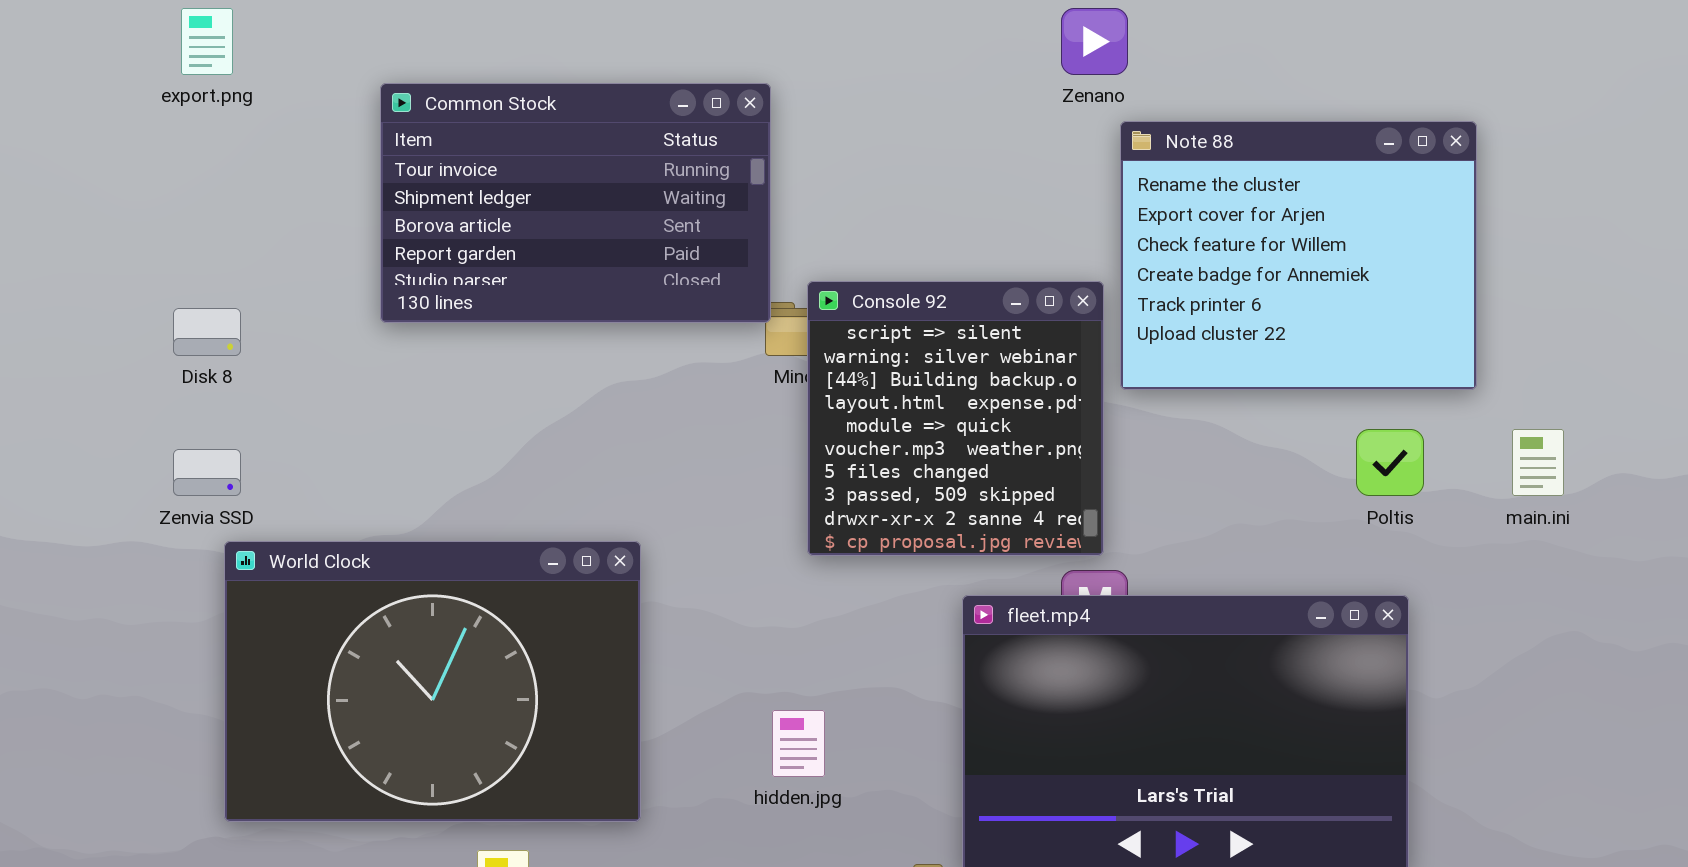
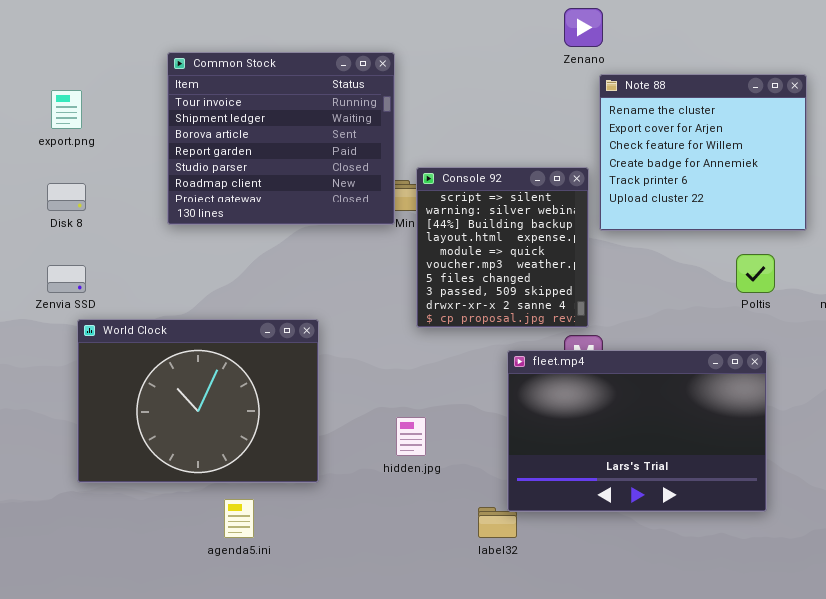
export.png: [181,8,233,75] -> [51,90,82,129], moved
Common Stock: [380,83,771,323] -> [167,52,395,225], resized

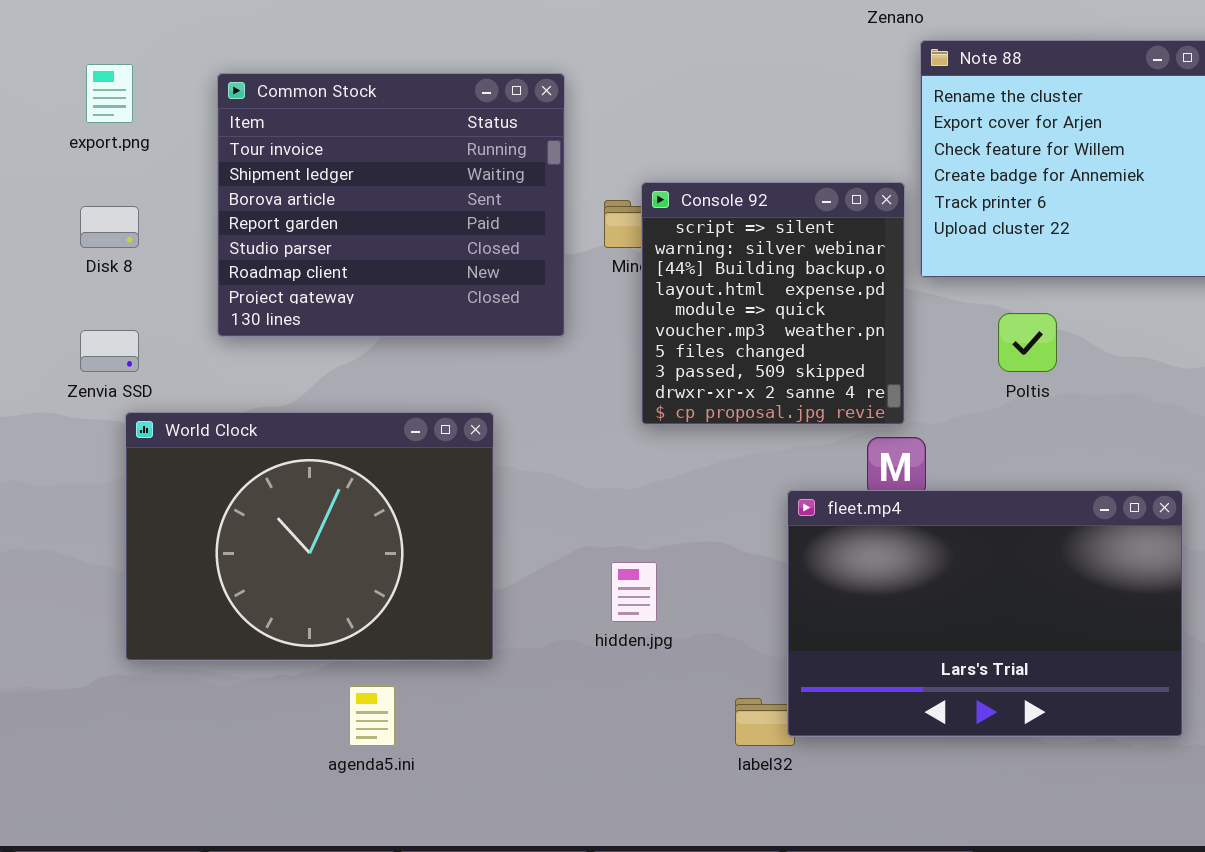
Common Stock: [167,52,395,225] -> [217,73,565,337], moved
Poltis: [736,254,775,293] -> [998,313,1057,372], moved
fleet.mp4: [507,350,767,512] -> [787,490,1183,737], moved

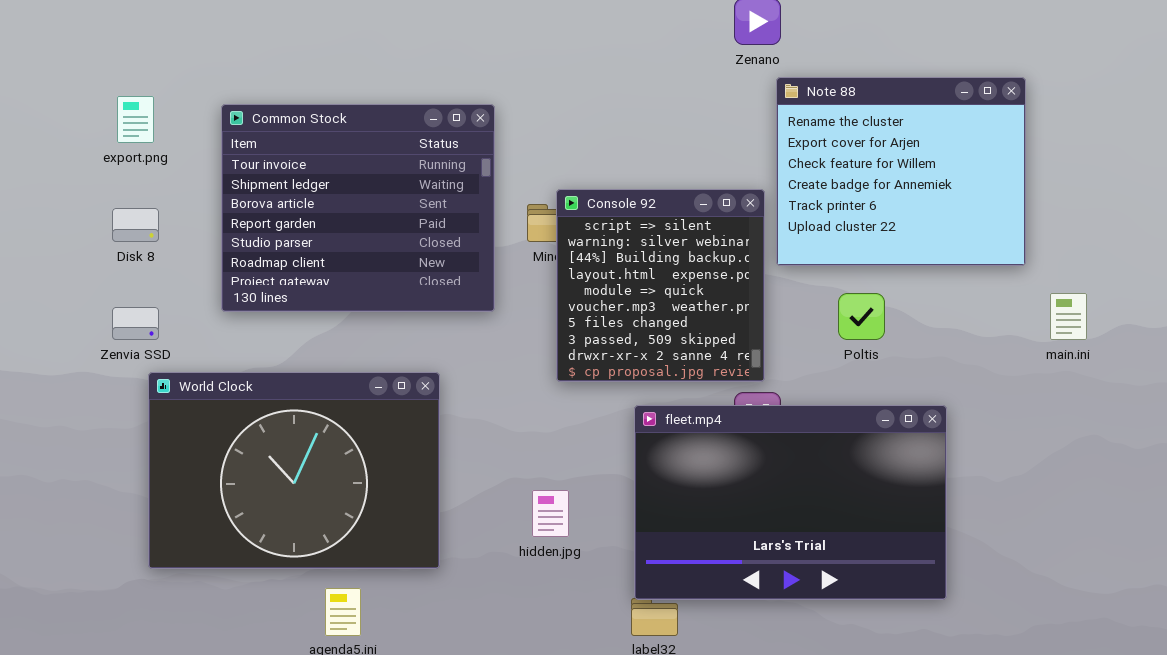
fleet.mp4: [787,490,1183,737] -> [634,405,947,600], moved

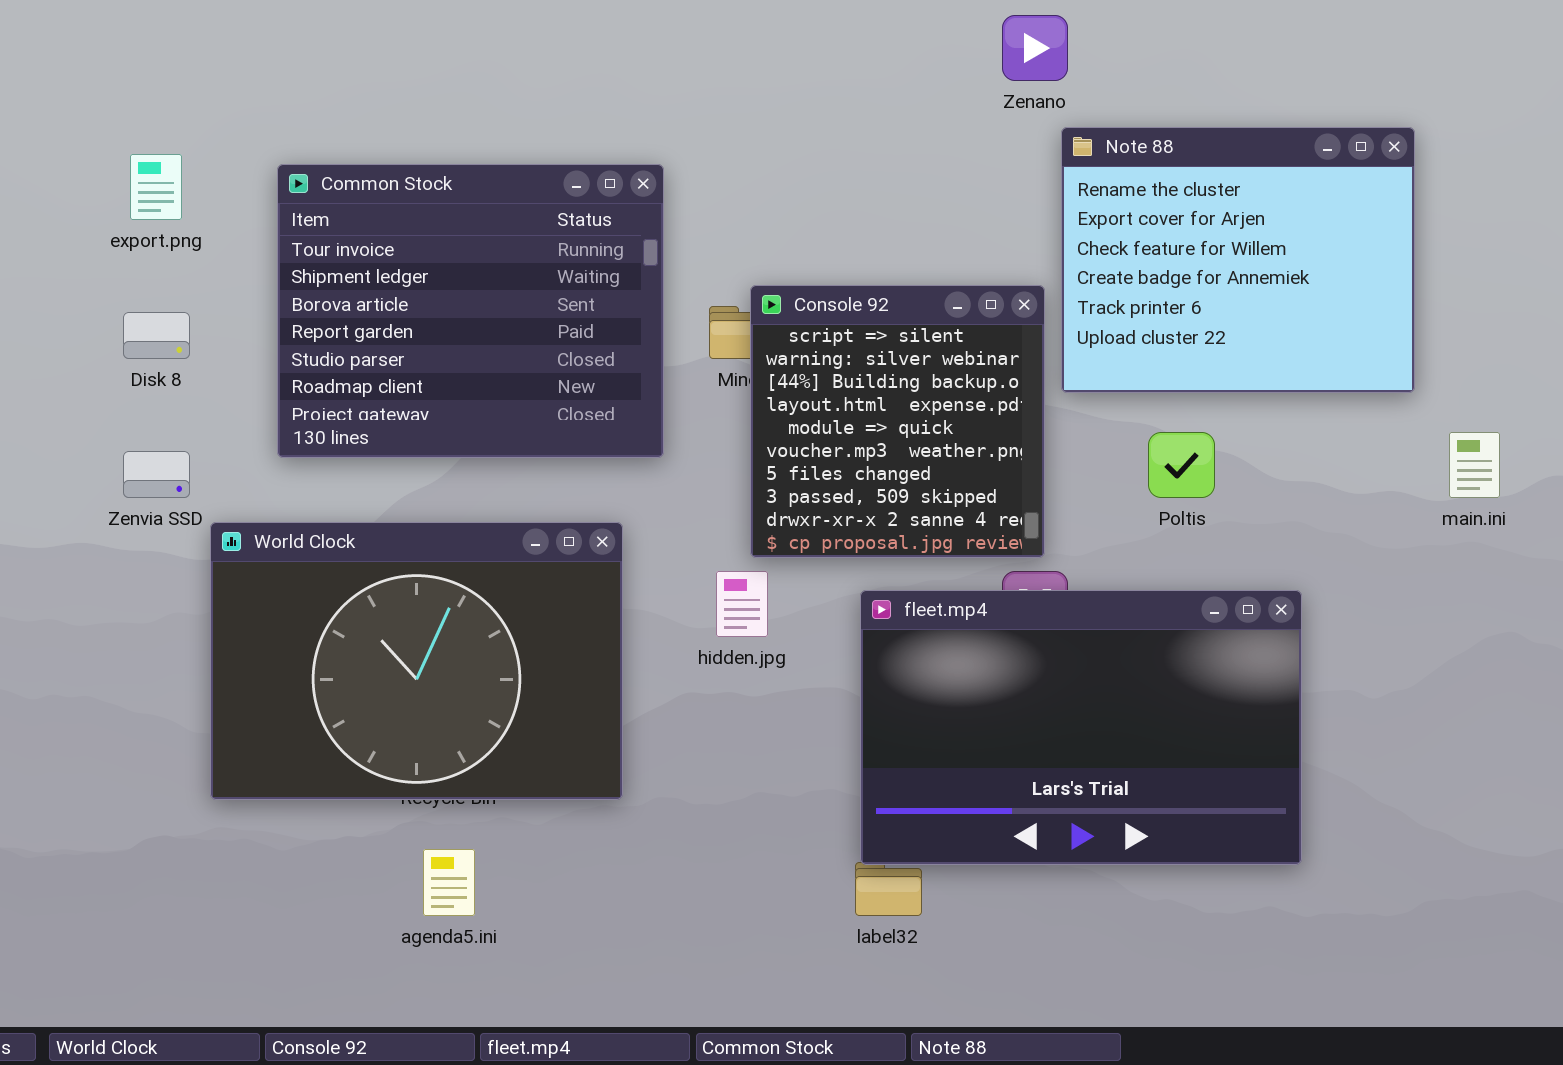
World Clock: [148,372,440,569] -> [210,522,623,800], moved
hidden.jpg: [532,490,569,537] -> [716,571,768,637], moved

